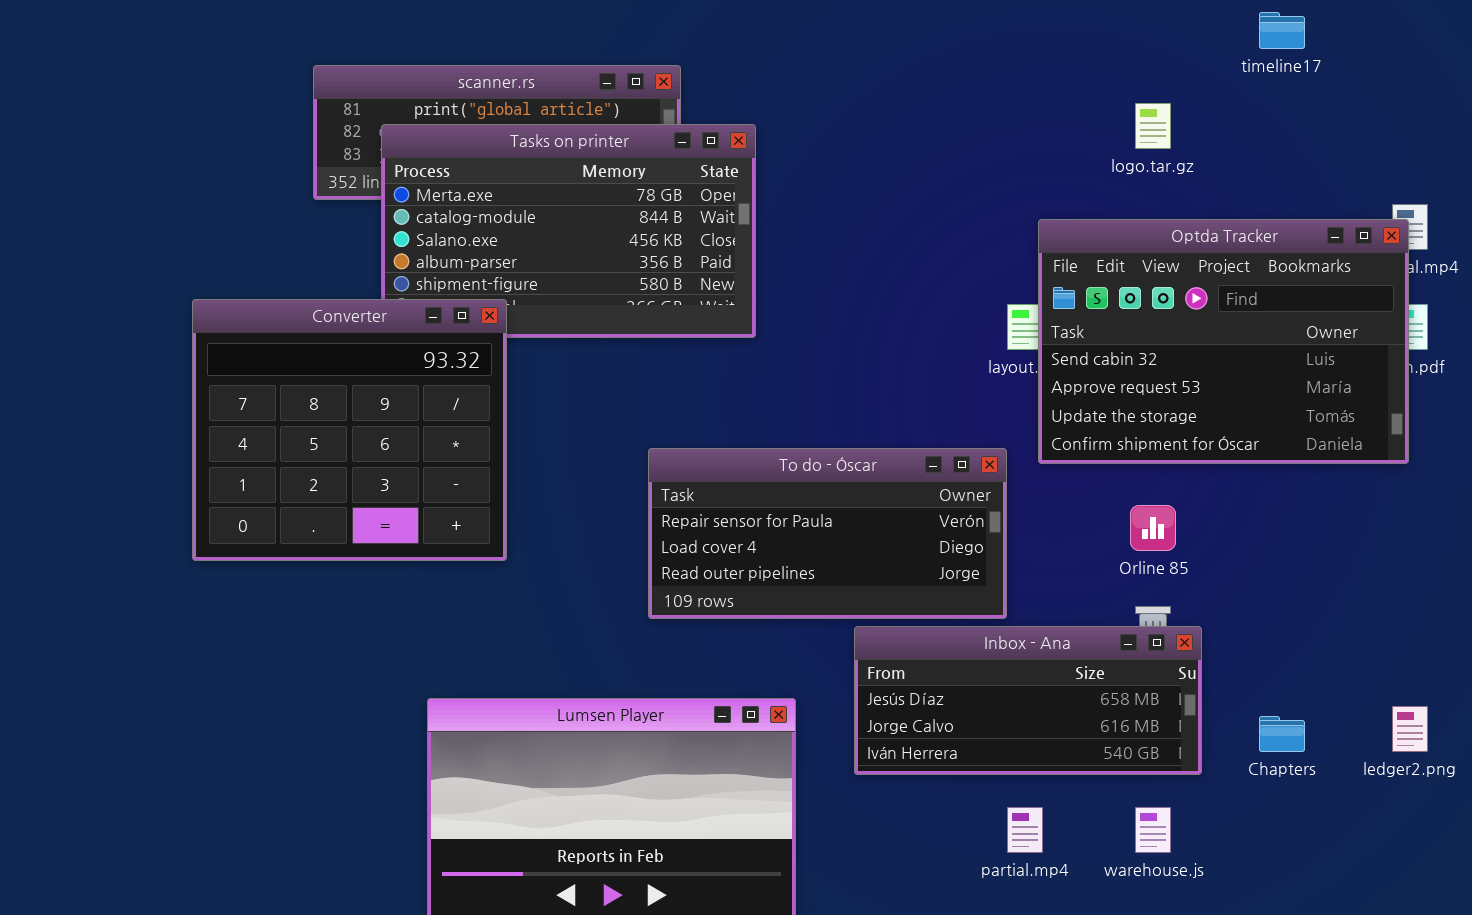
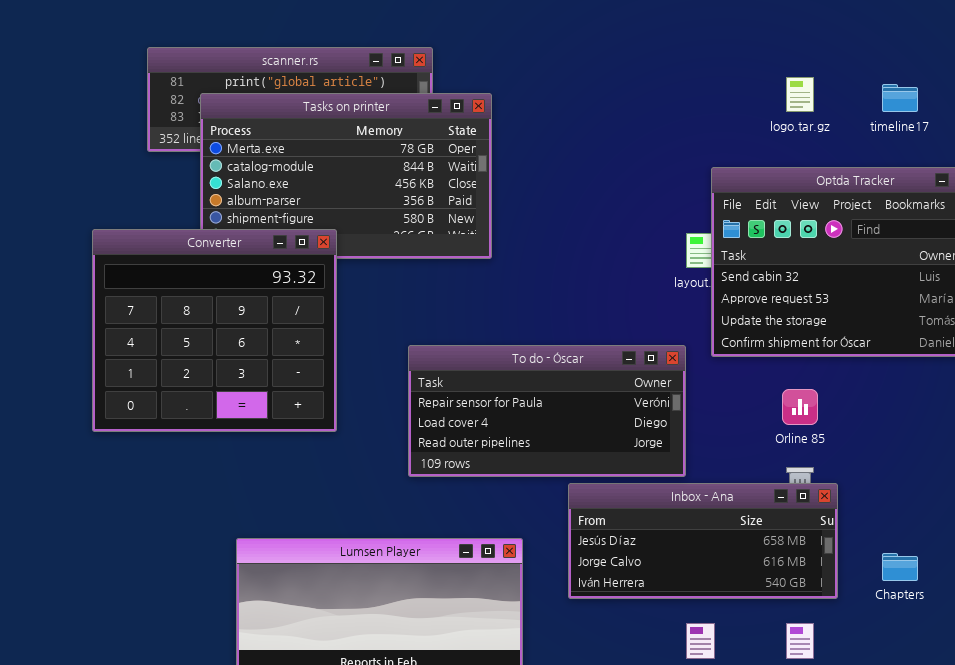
timeline17: [1259,12,1305,49] -> [882,84,918,112], moved
Converter: [192,299,507,561] -> [92,229,337,432], moved

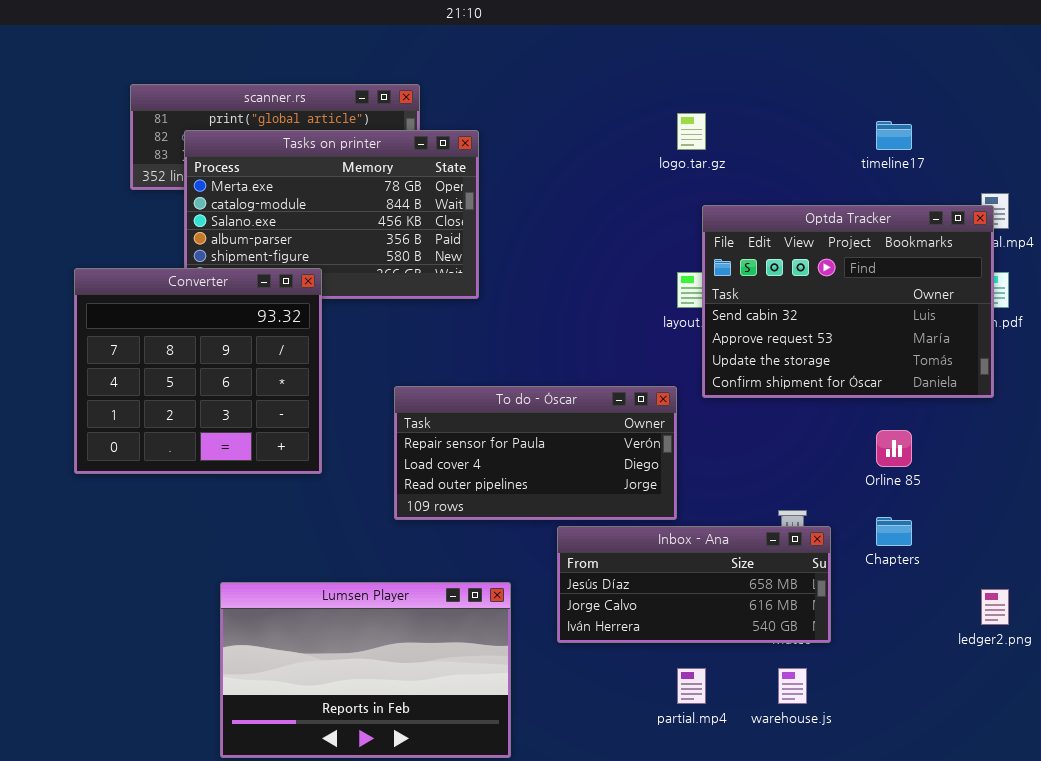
logo.tar.gz: [786,77,814,112] -> [677,113,706,150], moved
Orline 85: [782,389,818,425] -> [876,430,912,467], moved
Chapters: [882,553,918,581] -> [876,517,912,546], moved

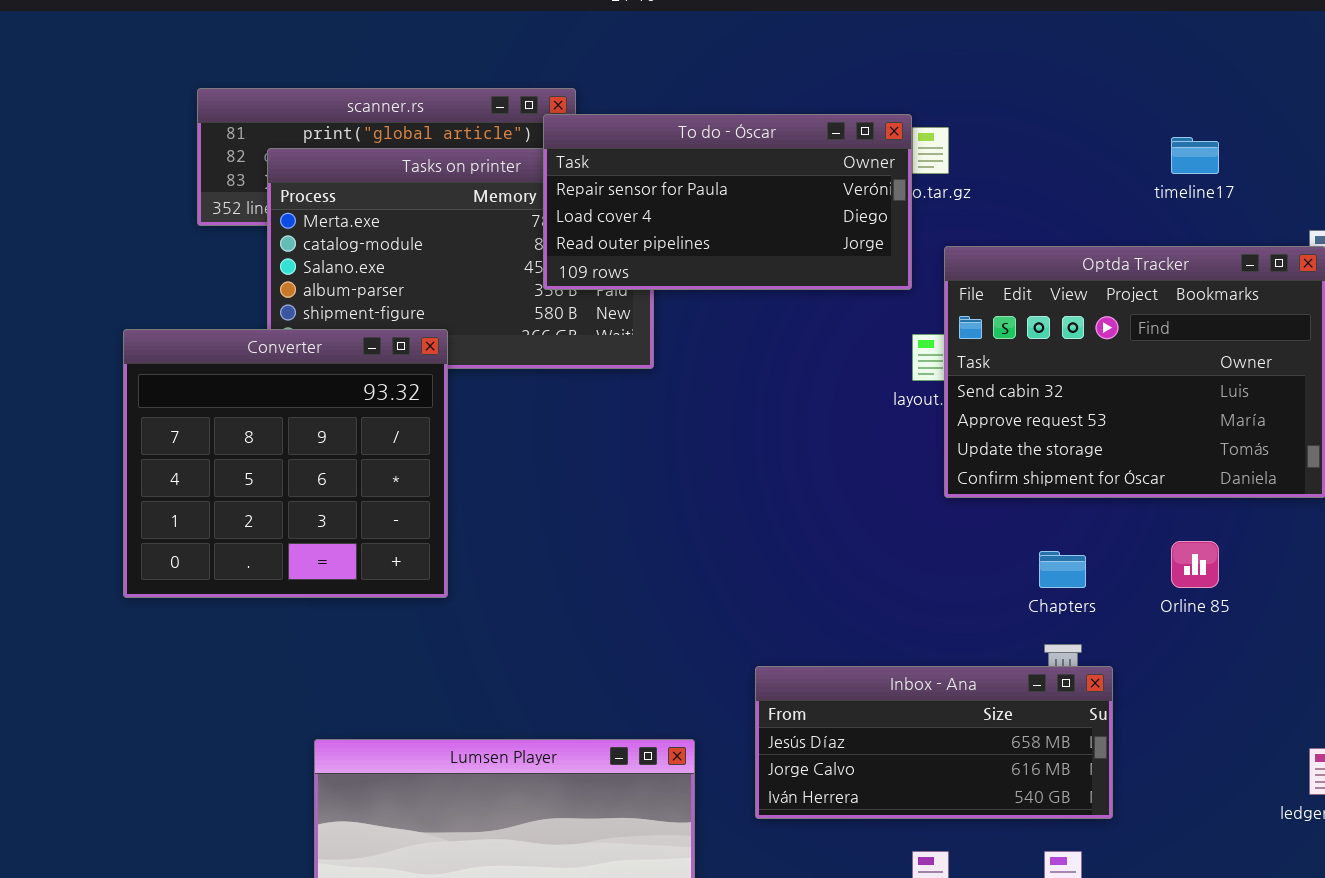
To do - Óscar: [394,386,677,520] -> [543,114,912,290], moved
Chapters: [876,517,912,546] -> [1039,551,1086,588], moved

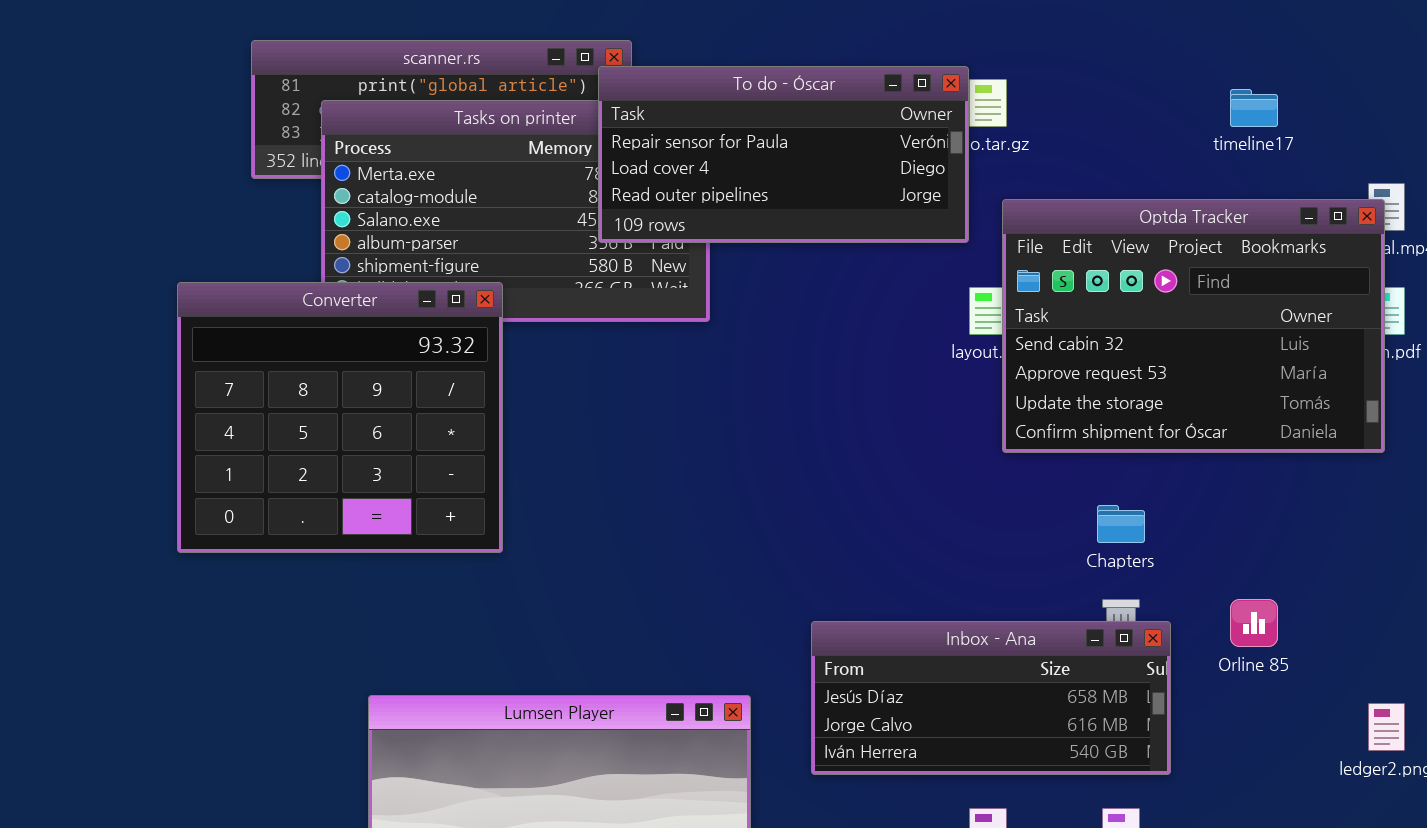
Orline 85: [1171,541,1219,588] -> [1230,599,1278,647], moved

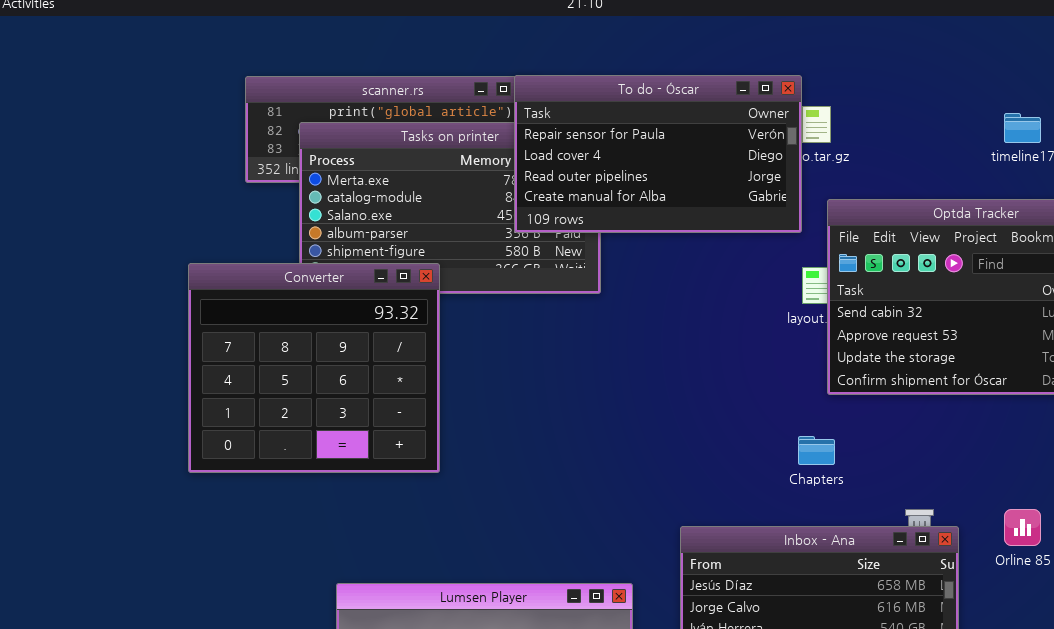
To do - Óscar: [598,66,969,243] -> [514,75,802,233], resized
Chapters: [1097,505,1145,543] -> [798,436,835,465], moved

